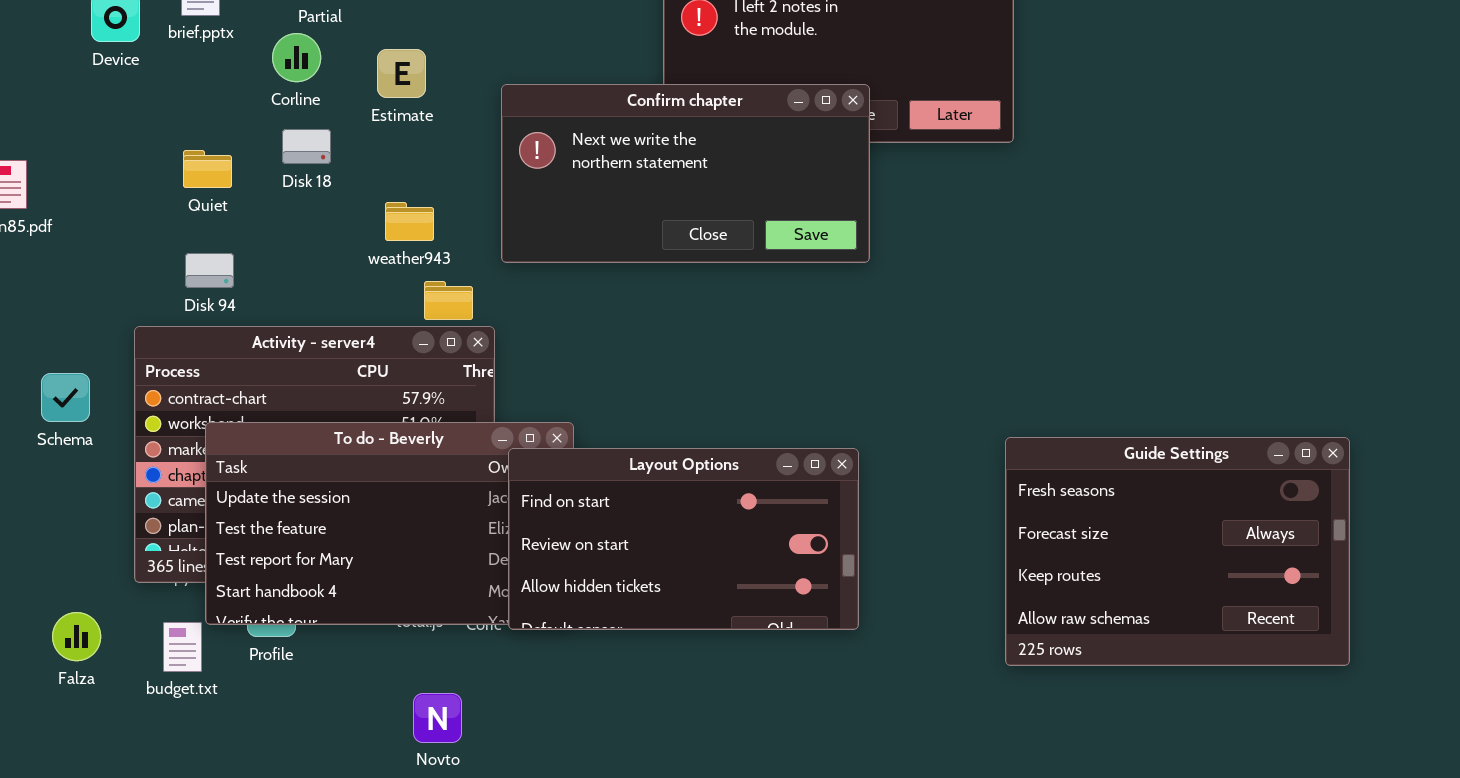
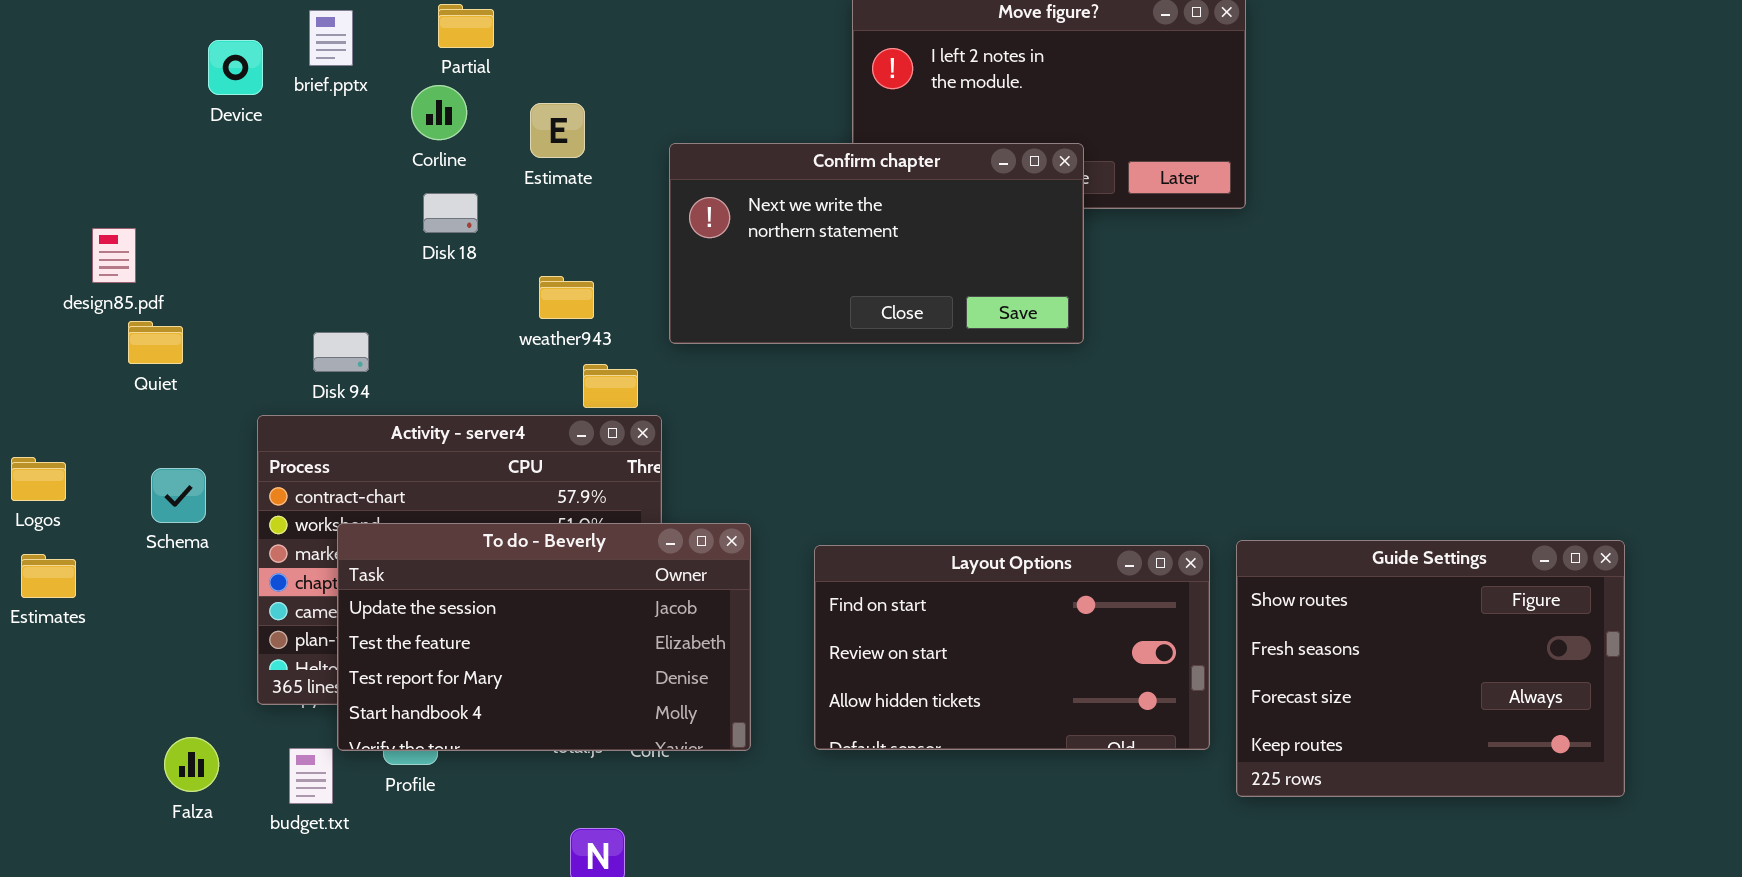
Quiet: [183,150,232,188] -> [128,321,183,364], moved
Guide Settings: [1005,437,1350,666] -> [1236,540,1625,797], scrolled up 1 row
Layout Options: [508,448,859,630] -> [814,545,1210,750], moved

